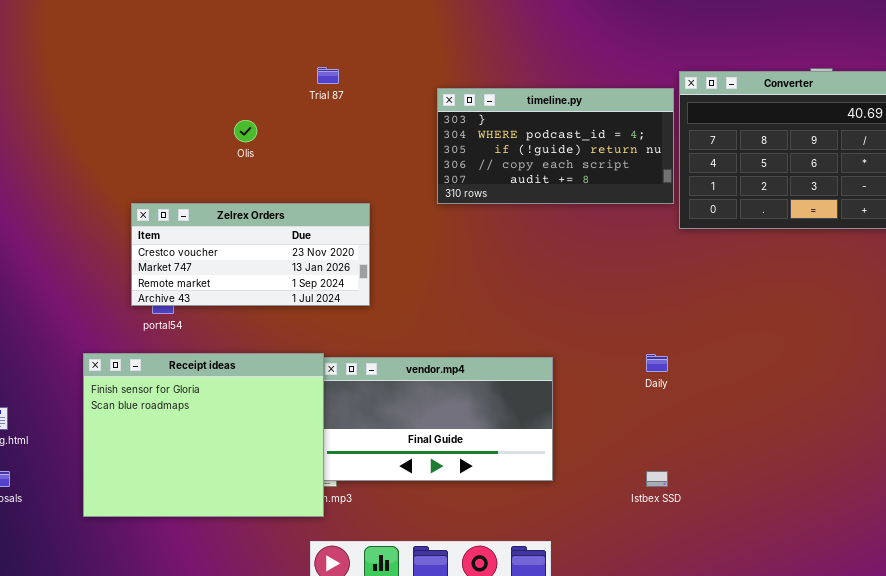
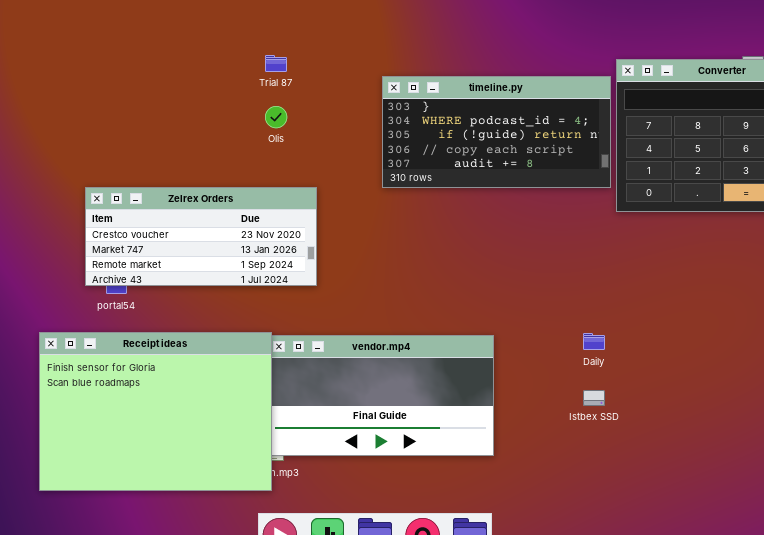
Olis: [234,120,257,142] -> [265,106,287,128], moved
Istbex SSD: [646,471,668,487] -> [583,390,605,406], moved

